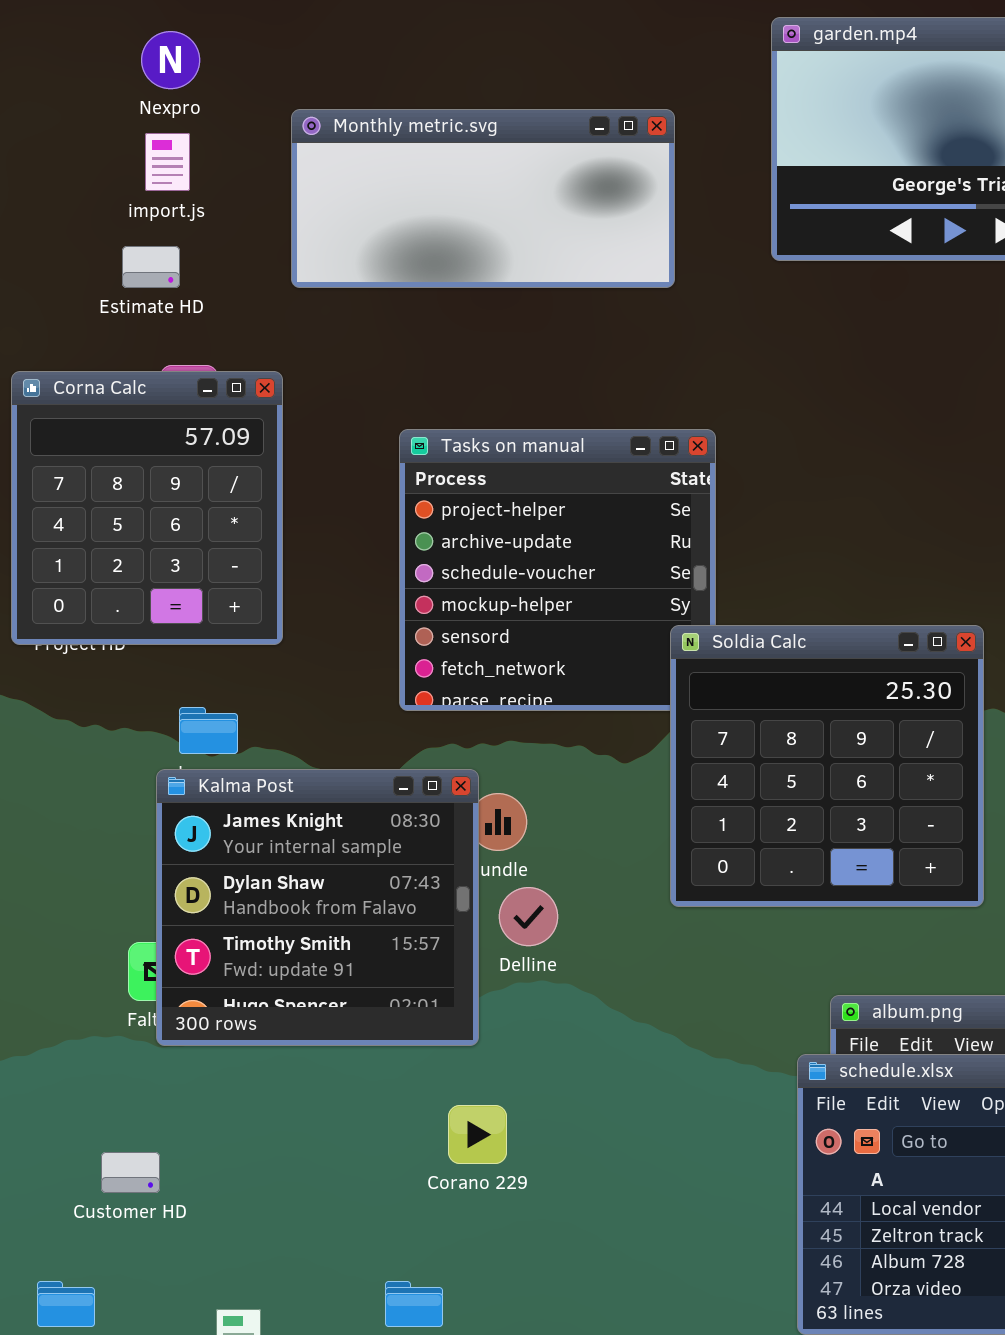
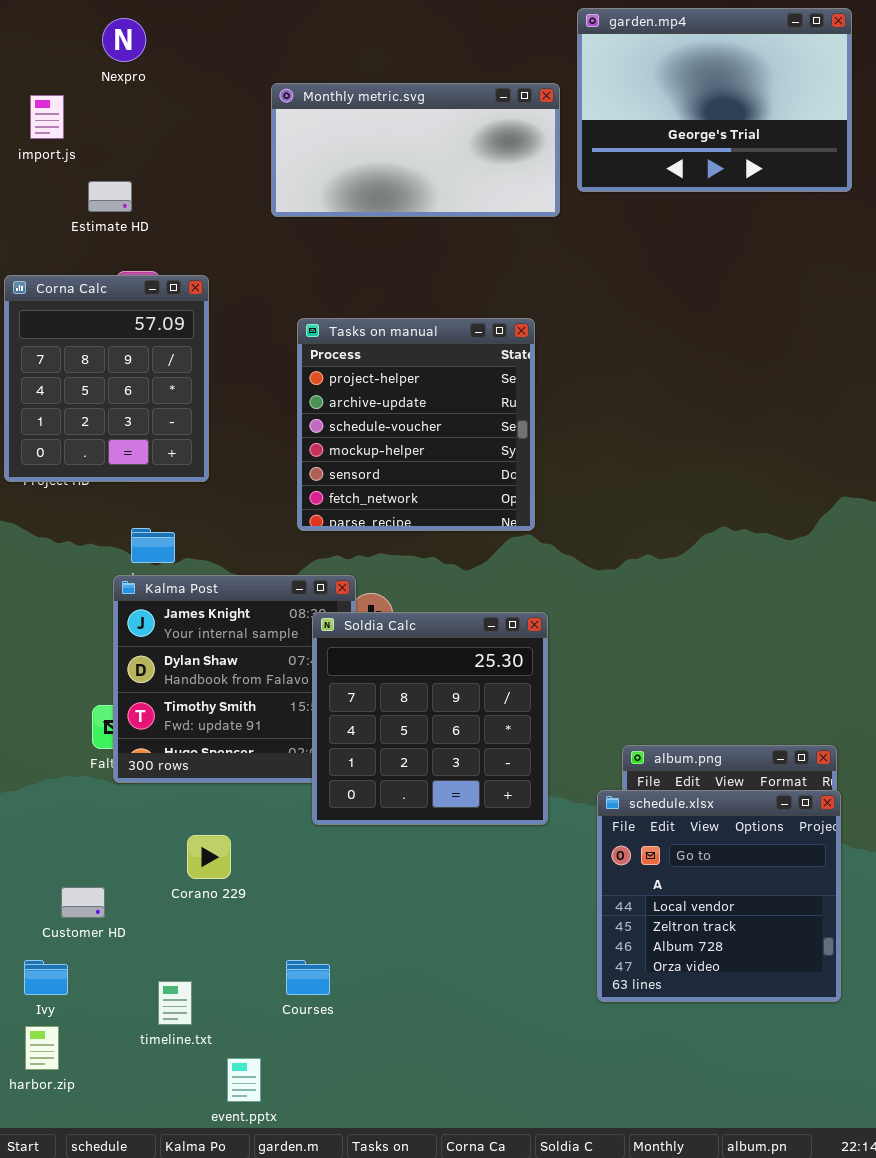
Monthly metric.svg: [291,109,675,288] -> [271,83,560,217], moved
import.js: [145,133,190,191] -> [30,95,64,139], moved
Soldia Calc: [670,625,984,907] -> [312,612,548,825], moved
Corano 229: [448,1105,507,1164] -> [187,835,231,879], moved
Customer HD: [101,1152,160,1193] -> [61,887,105,918], moved

